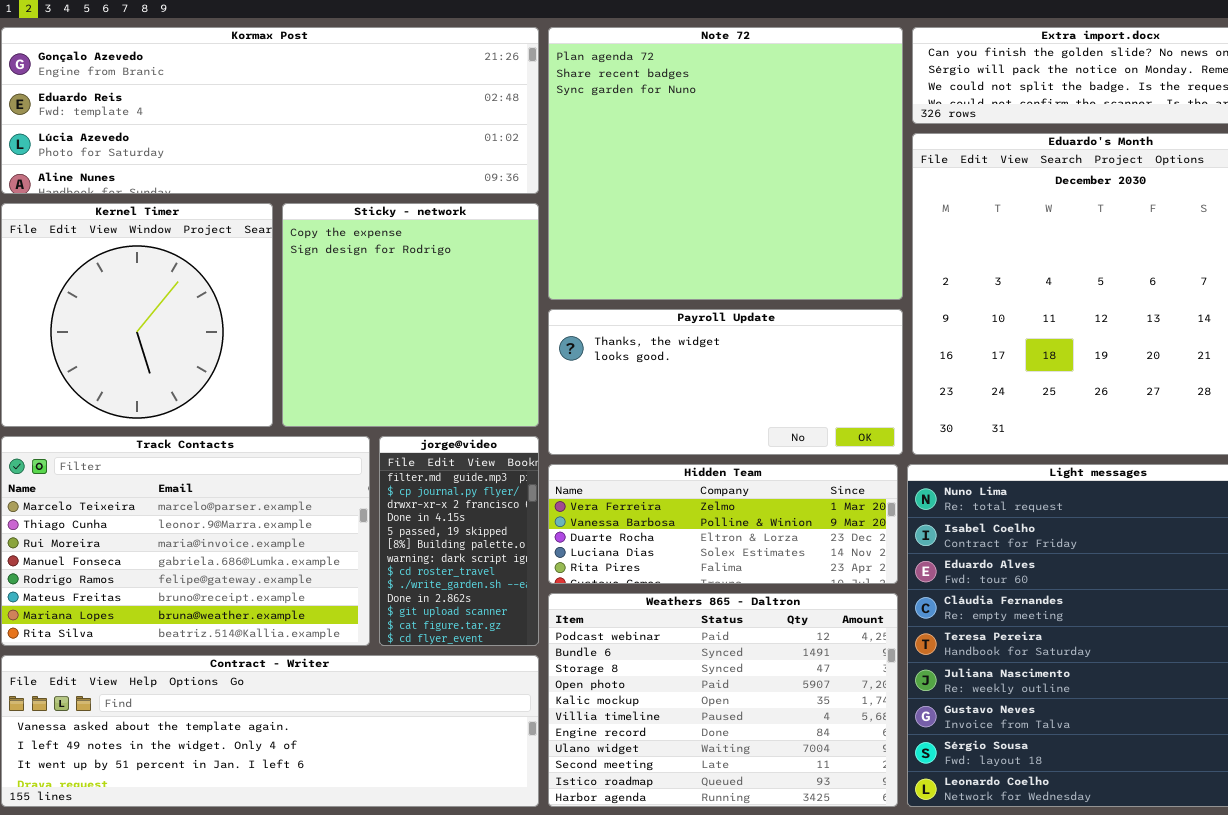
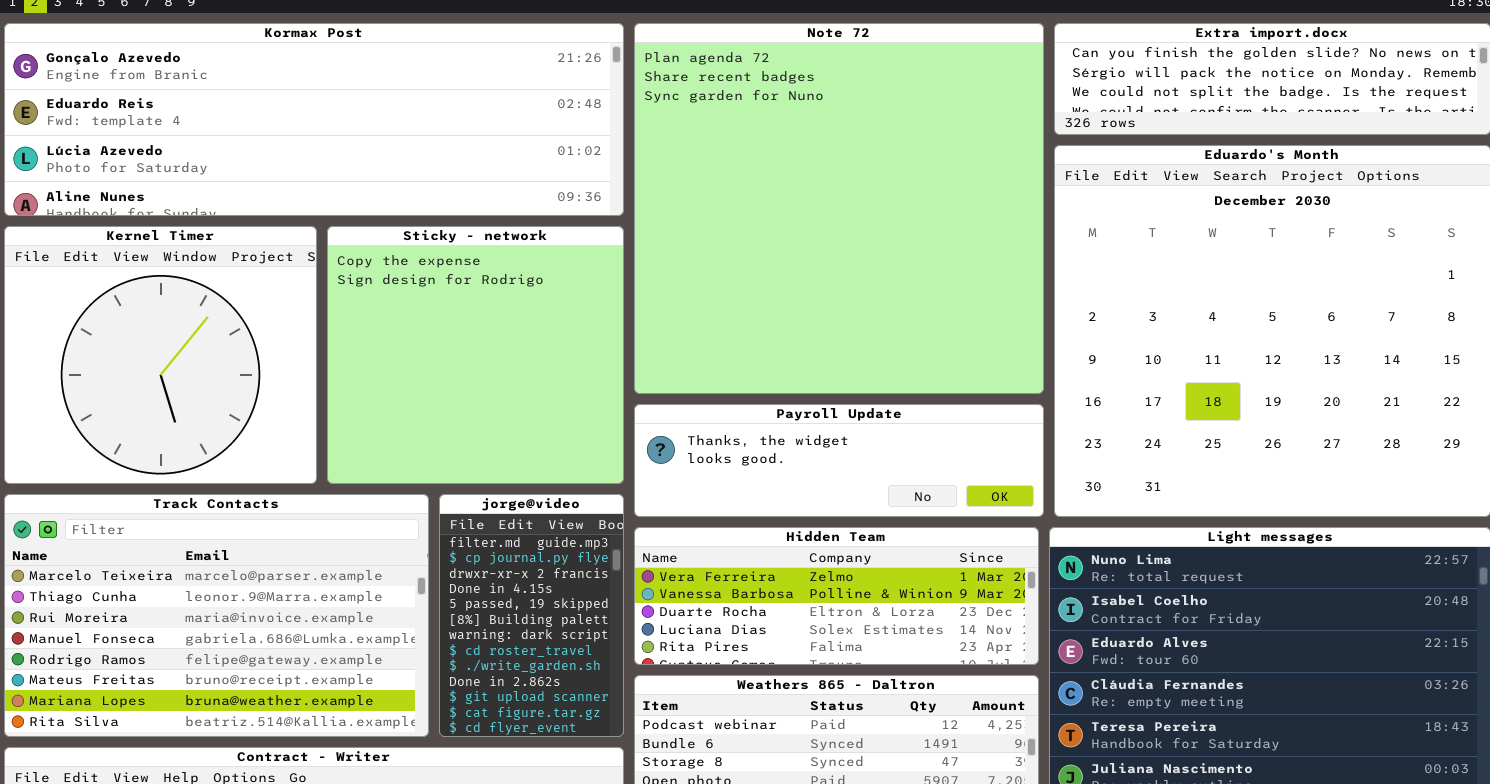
Note 72: [548,27,903,300] -> [634,23,1044,394], resized
Payroll Update: [548,309,903,455] -> [634,404,1044,517], resized

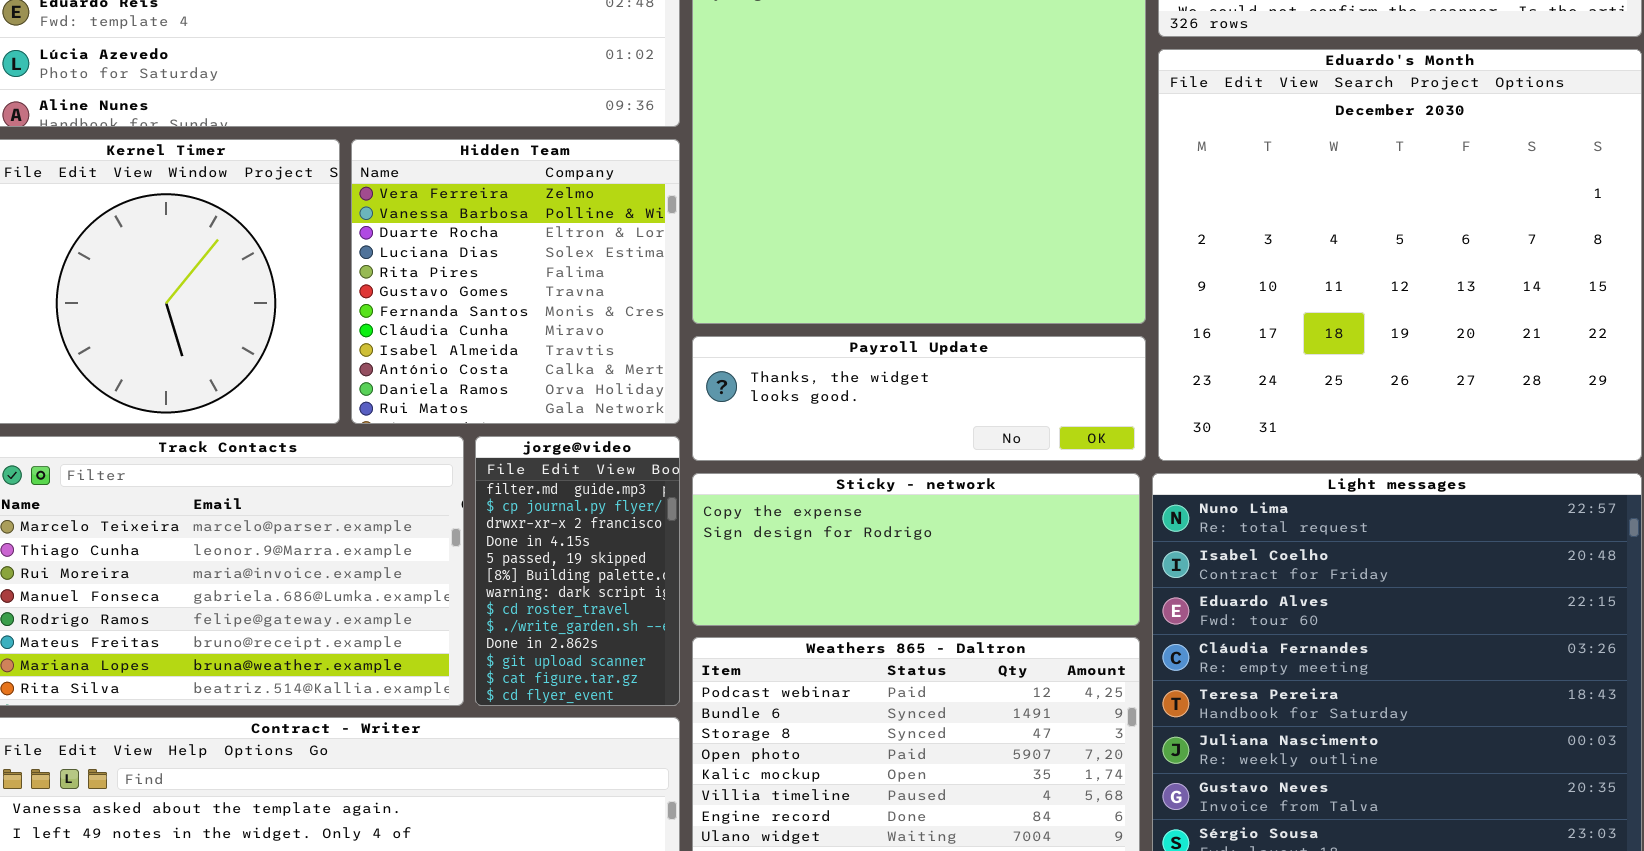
Sticky - network: [327,226,624,484] -> [692,473,1140,626], moved, resized
Hidden Team: [634,527,1039,665] -> [351,139,680,424], moved, resized

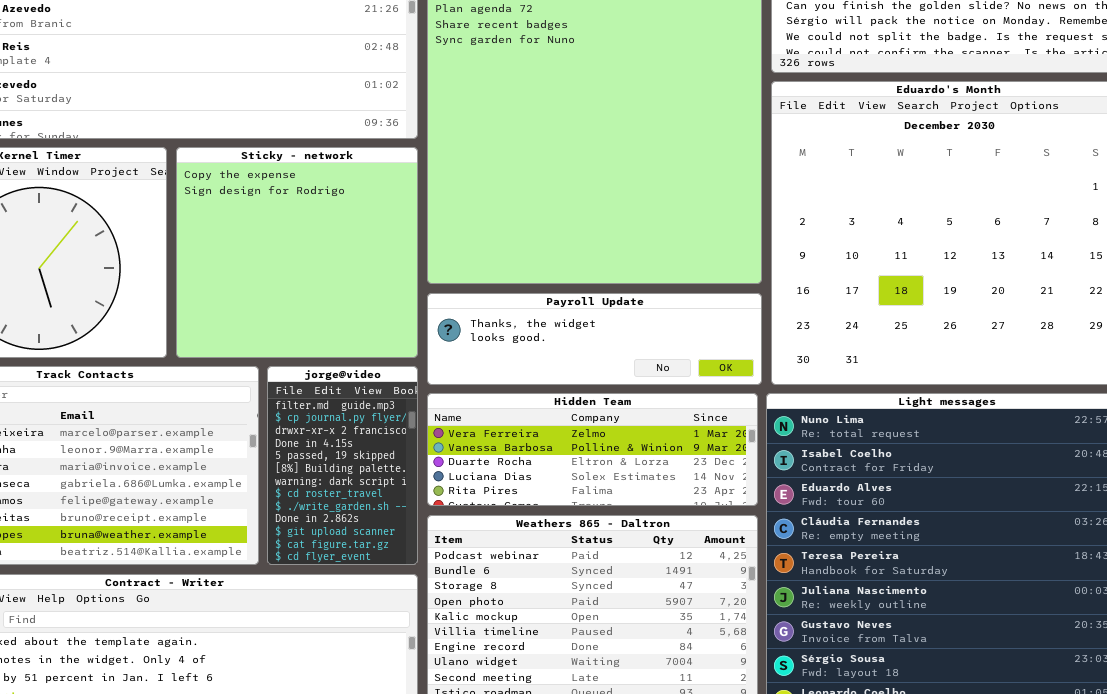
Hidden Team: [351,139,680,424] -> [427,393,758,506], moved, resized
Sticky - network: [692,473,1140,626] -> [176,147,418,358], moved, resized

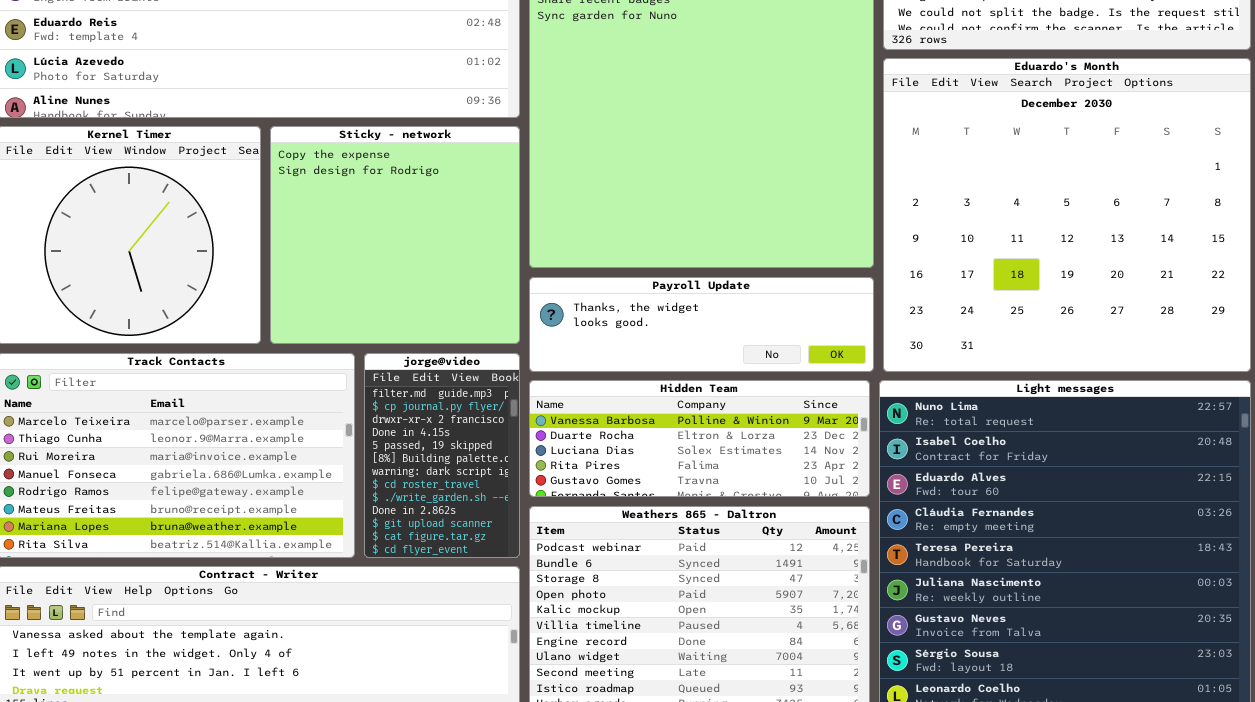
Hidden Team: [427,393,758,506] -> [529,380,870,497], scrolled down 1 row

